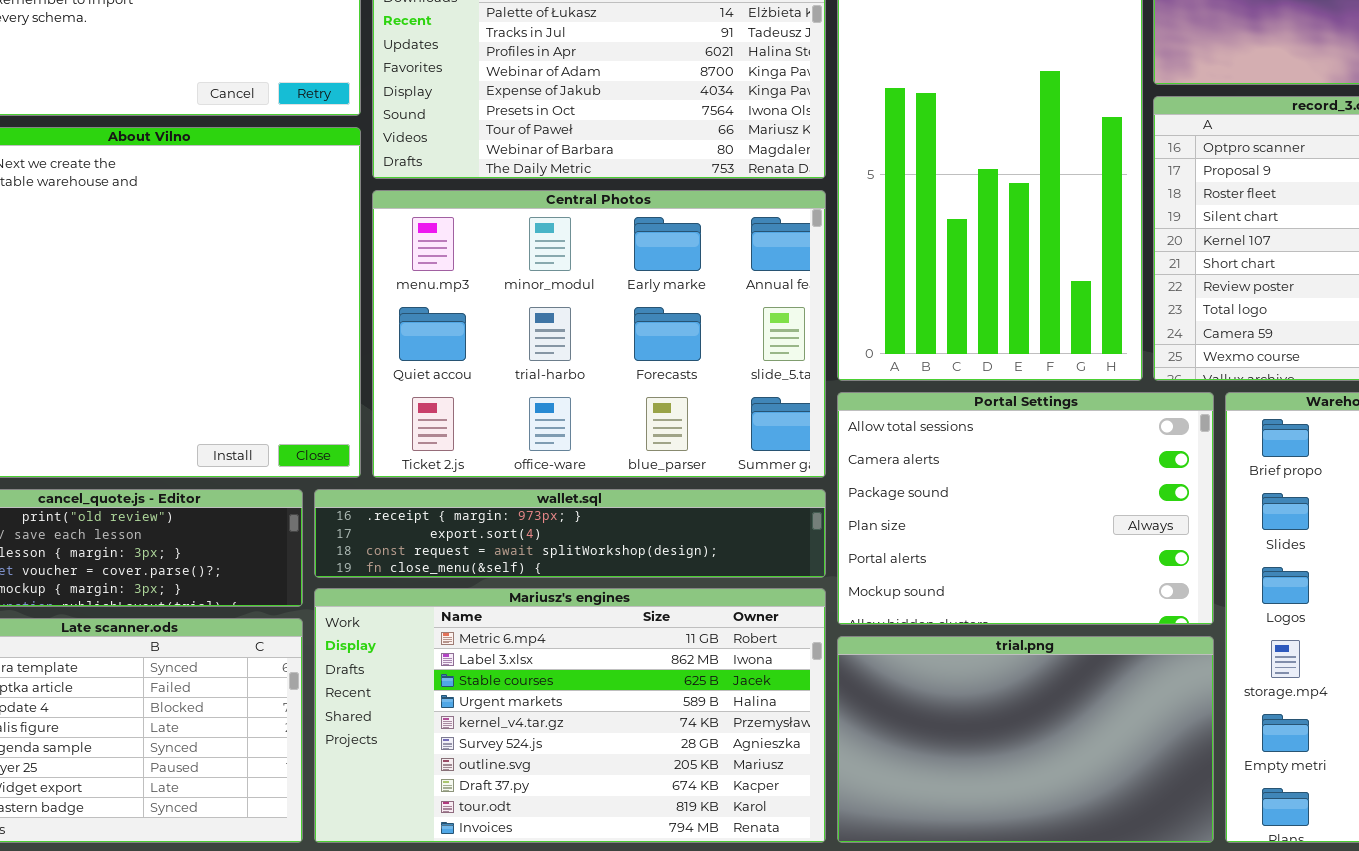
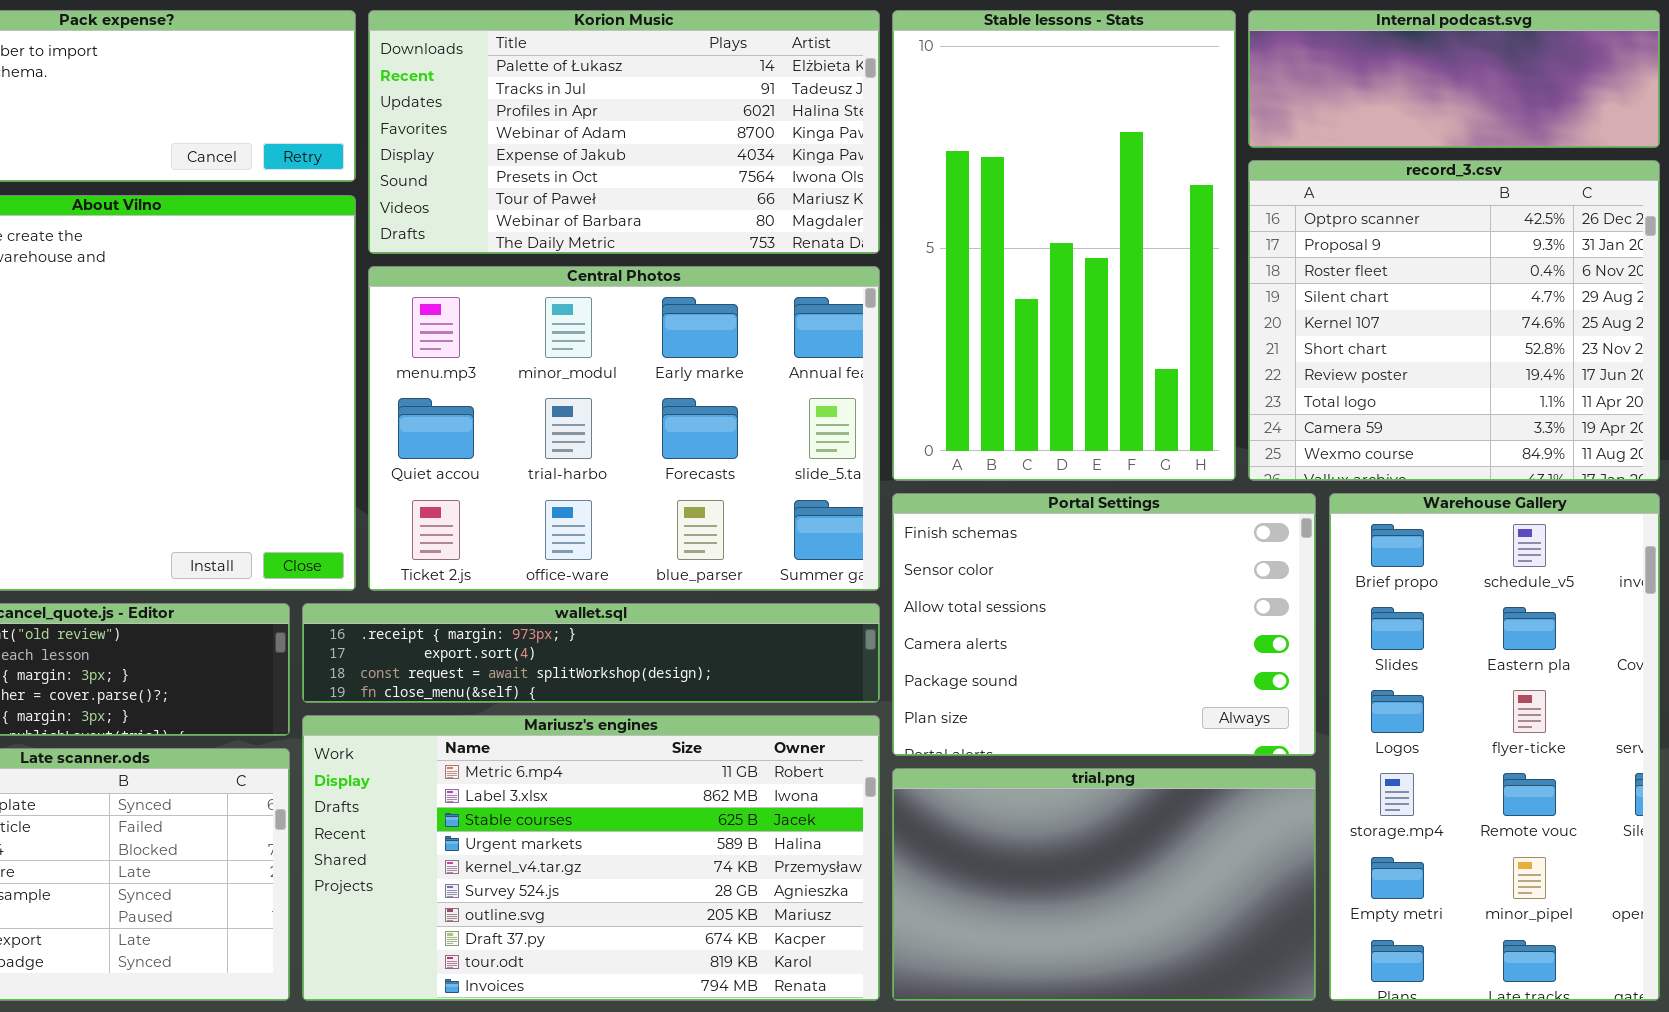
Portal Settings: [837,392,1214,625] -> [892,493,1316,756], scrolled up 2 rows

